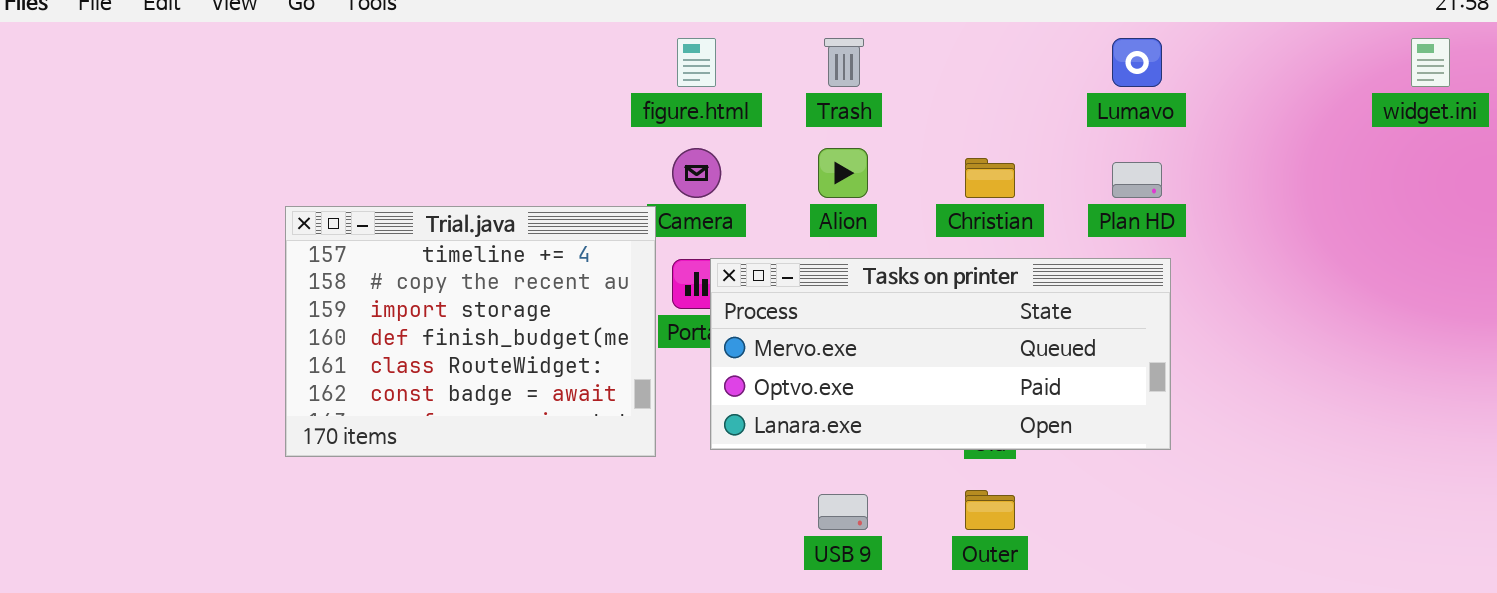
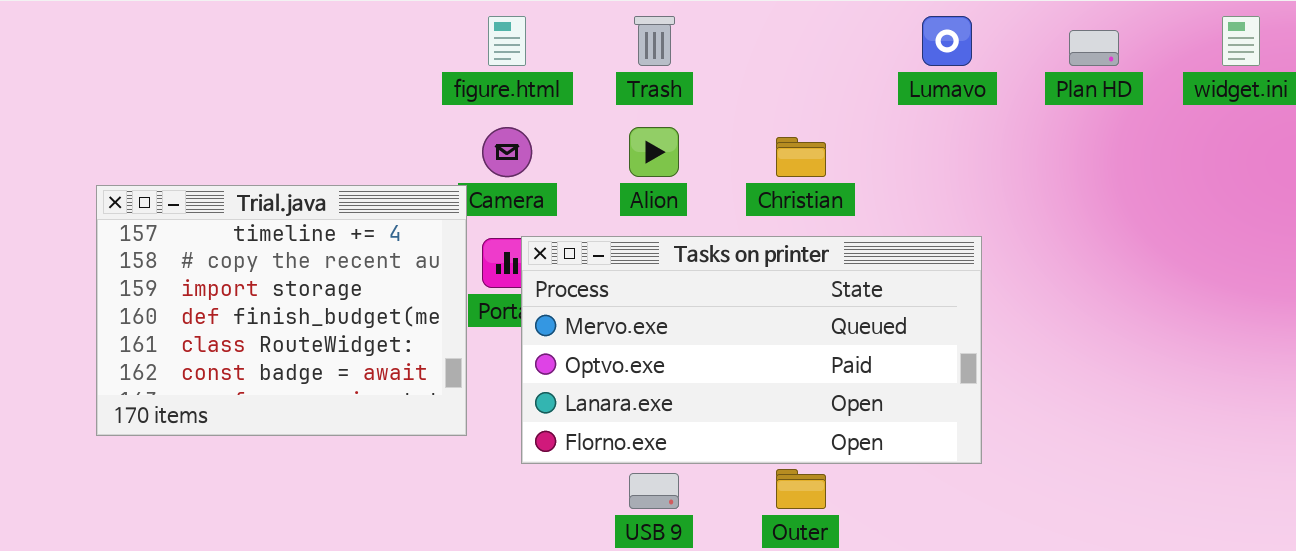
Plan HD: [1112,162,1162,198] -> [1069,30,1119,66], moved
Tasks on printer: [710,258,1171,450] -> [521,236,982,464], resized

